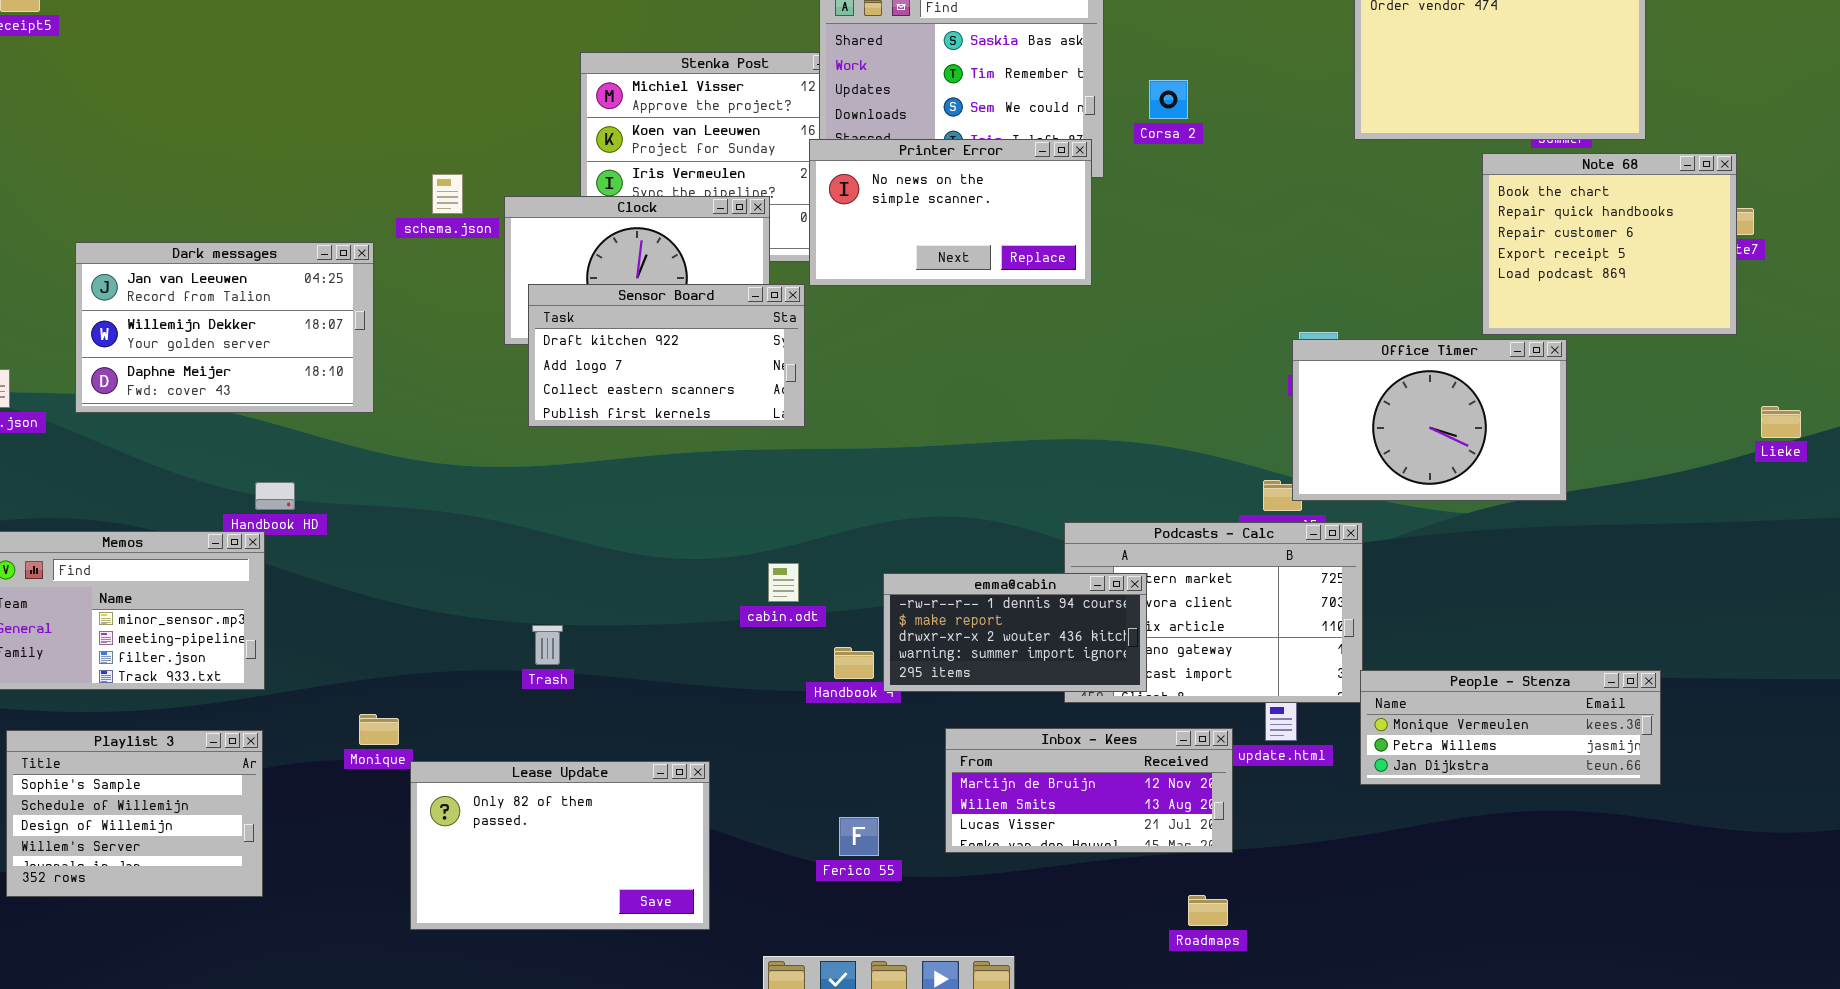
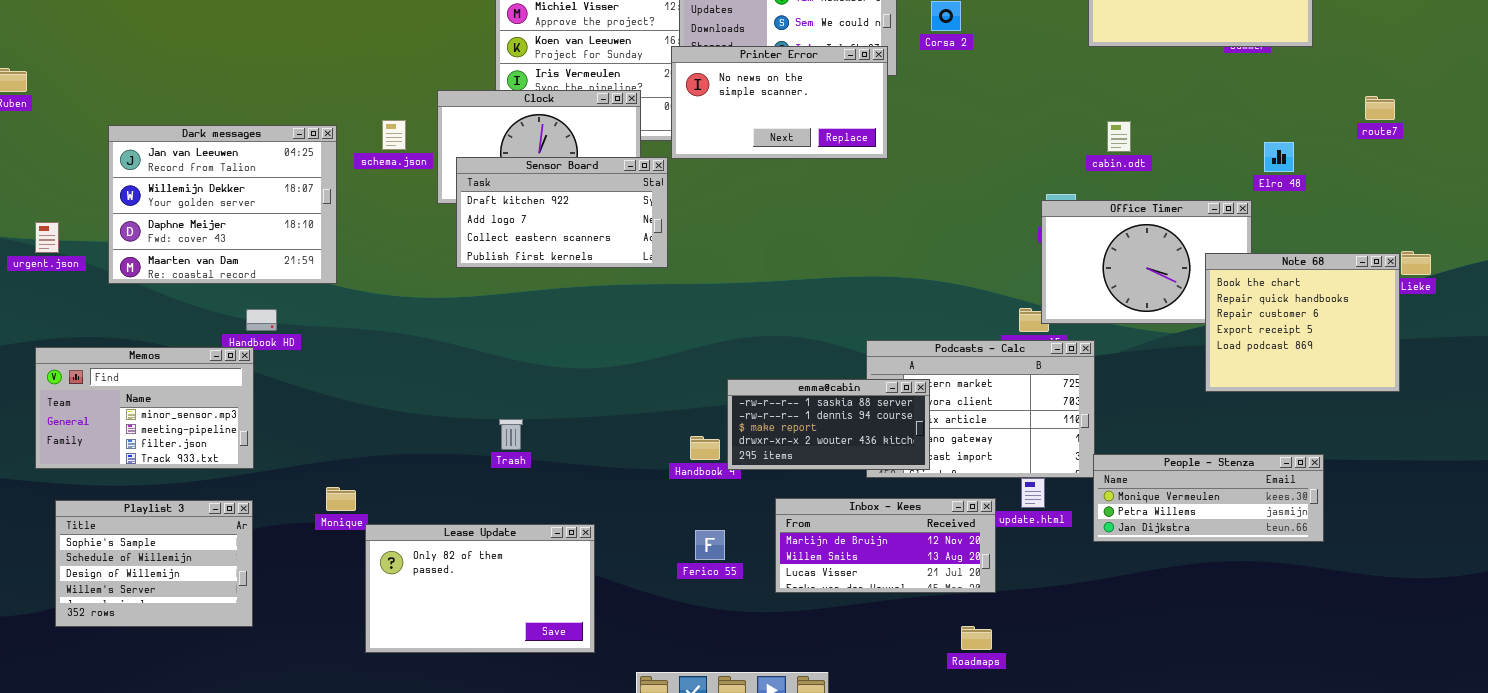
Note 68: [1482,153,1737,335] -> [1205,253,1400,392], moved
schema.json: [432,174,463,214] -> [382,120,406,150], moved
Dark messages: [75,242,374,413] -> [108,125,337,284], resized
cabin.odt: [768,563,799,602] -> [1107,121,1131,152], moved
emma@cabin: [883,573,1147,692] -> [727,379,930,470], scrolled up 1 row
Trash: [532,625,563,665] -> [499,419,523,450], moved
Ferico 55: [839,817,879,856] -> [695,530,725,560], moved

